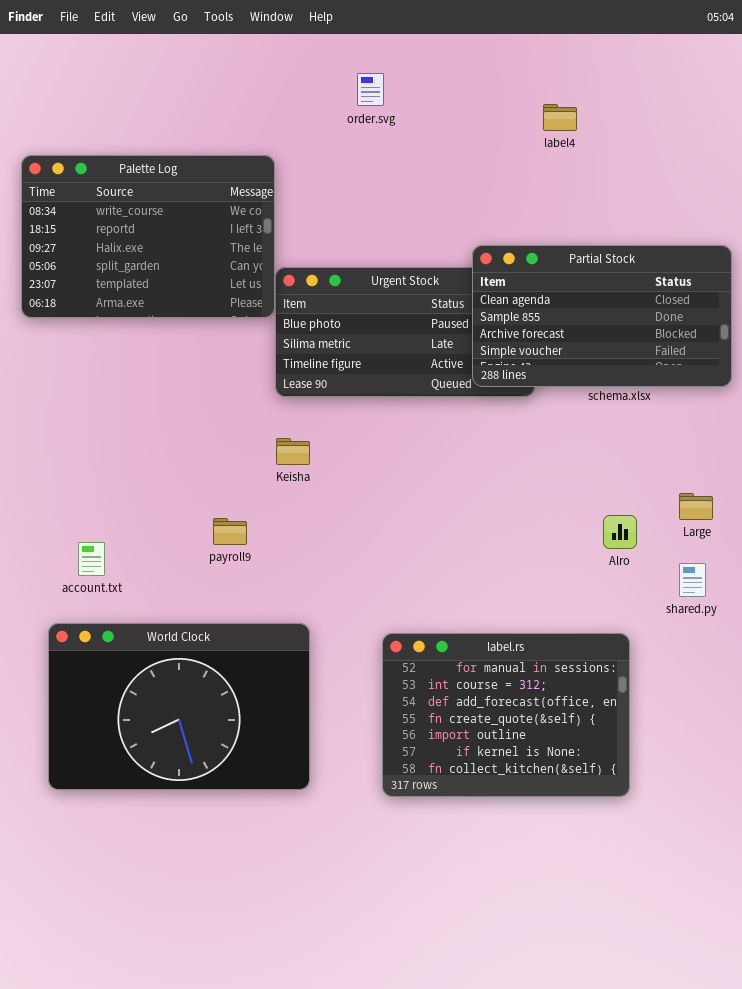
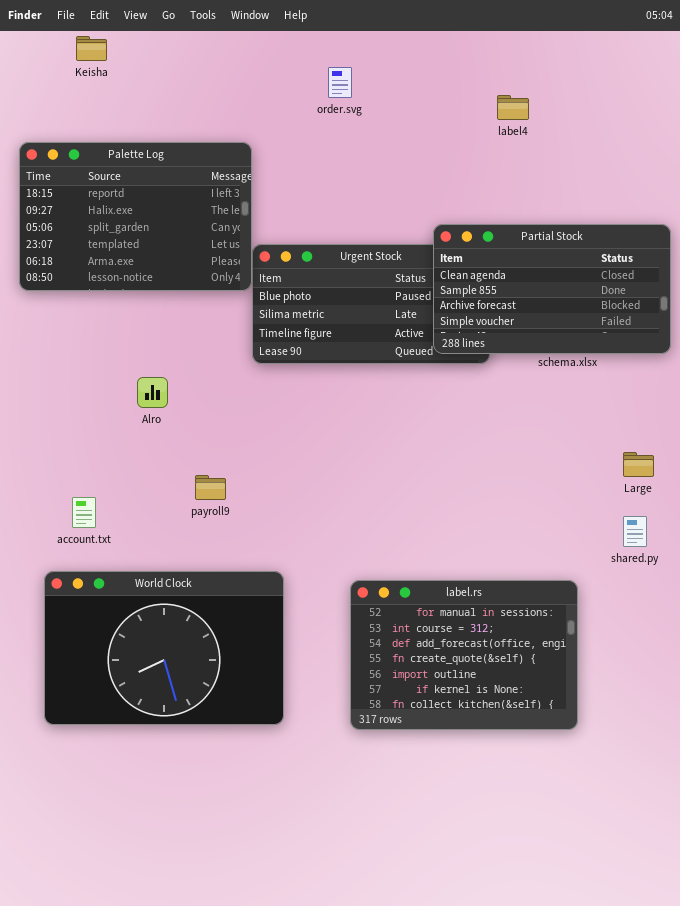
Palette Log: [21,155,275,318] -> [19,142,252,291], scrolled down 1 row
Keisha: [276,438,310,465] -> [76,36,107,61], moved
Alro: [603,515,637,549] -> [137,377,168,408], moved

